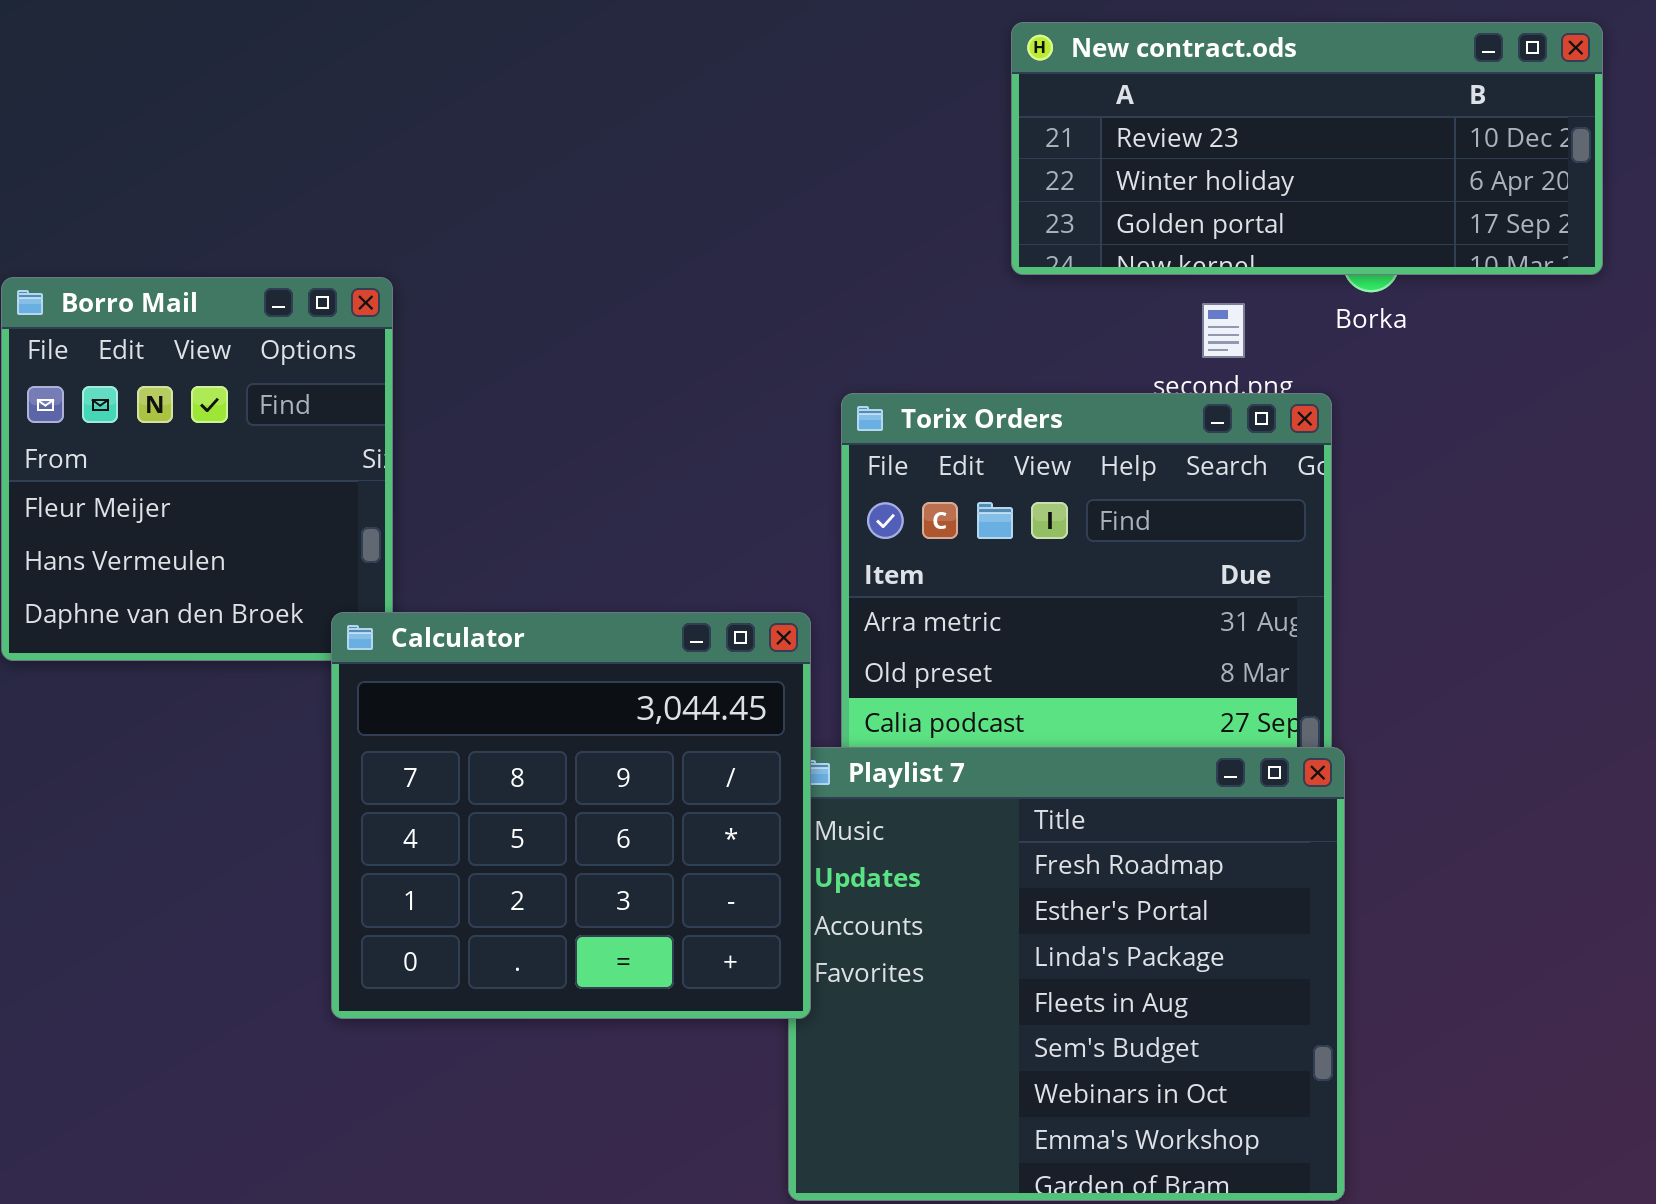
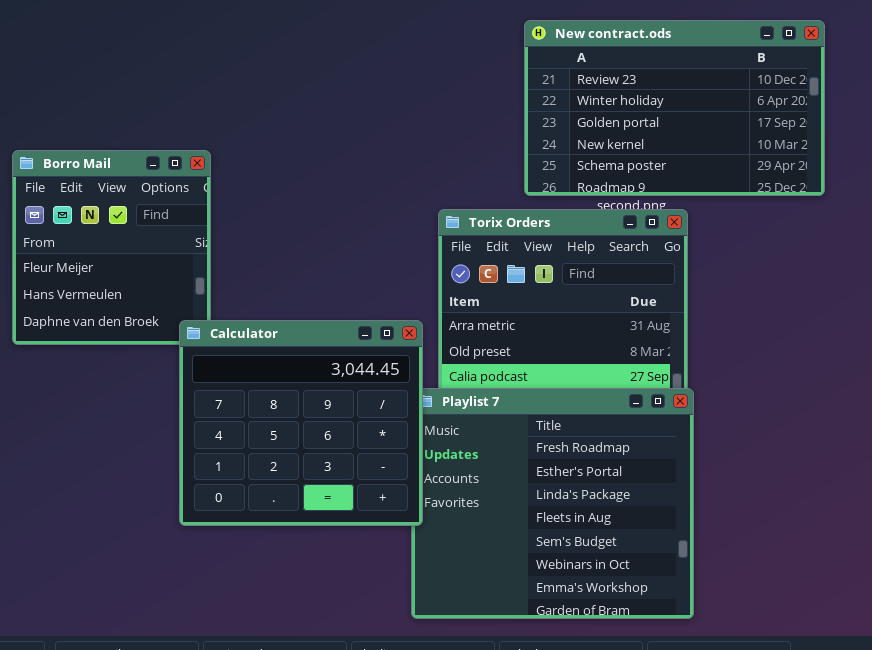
New contract.ods: [1011,22,1603,275] -> [524,20,825,196], resized

